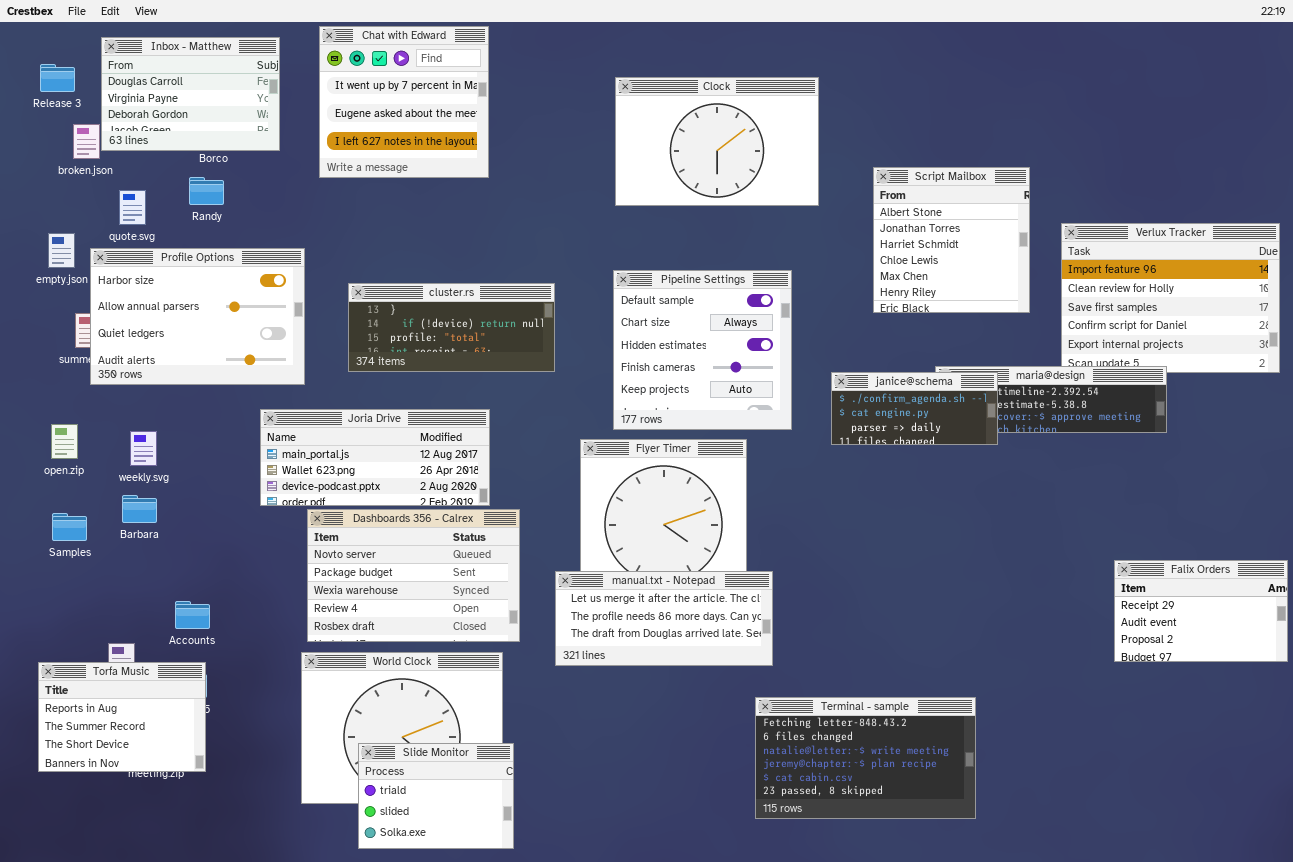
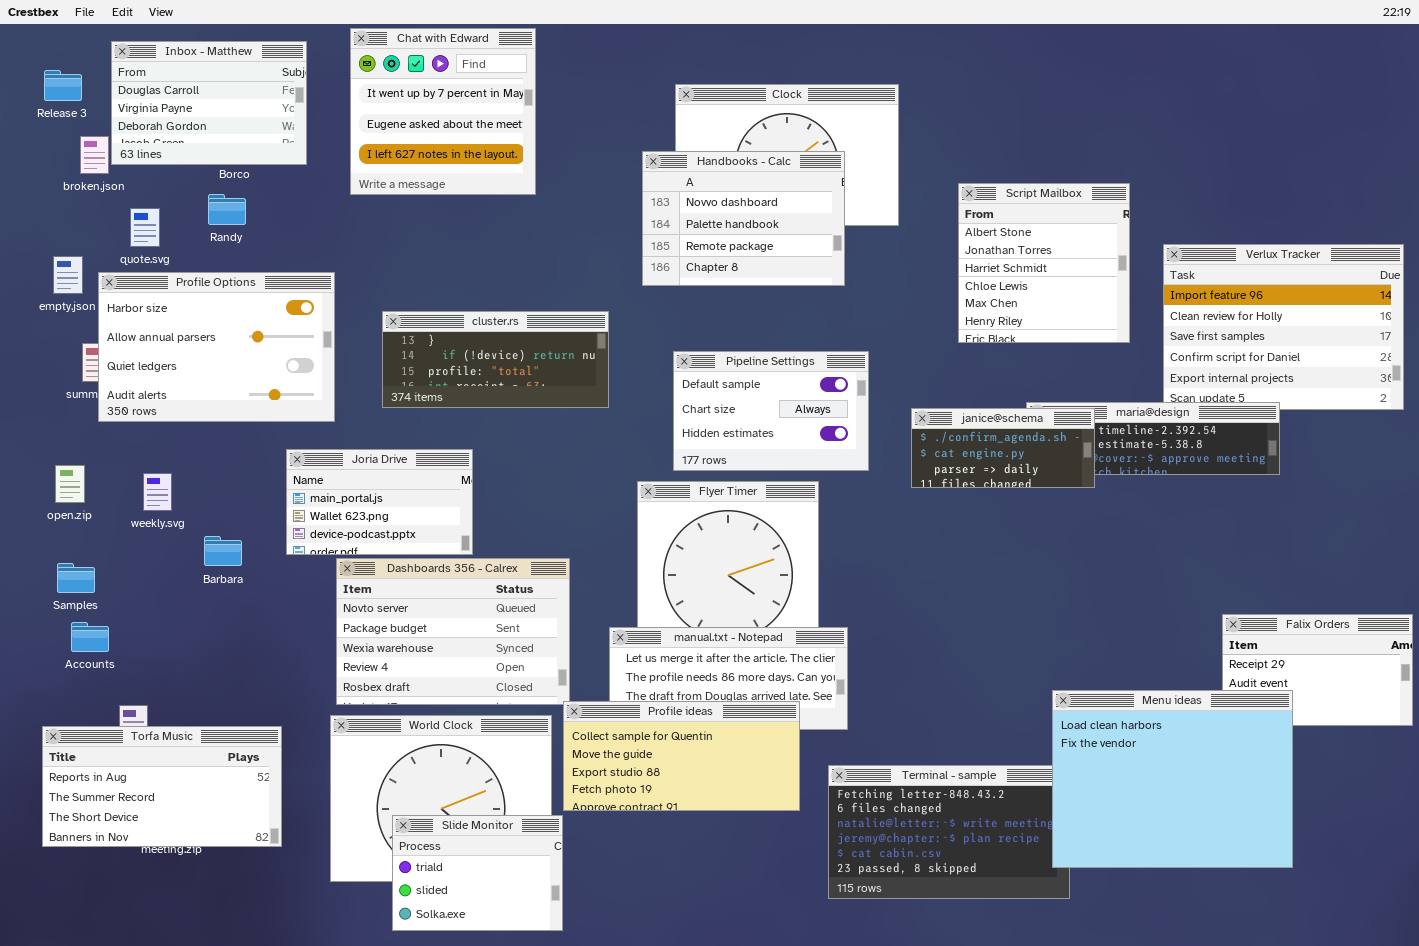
Handbooks - Calc: none -> [642,151,845,286], opened
Pipeline Settings: [613,270,792,430] -> [673,351,869,471], resized
Joria Drive: [260,409,490,506] -> [286,449,473,555], resized
Barbara: [122,495,157,523] -> [204,536,242,566], moved
Accounts: [175,601,210,629] -> [71,622,109,652], moved
Menu ideas: none -> [1052,690,1293,868], opened
Profile ideas: none -> [563,701,800,811], opened
Torfa Music: [38,662,206,772] -> [42,726,282,847], resized

